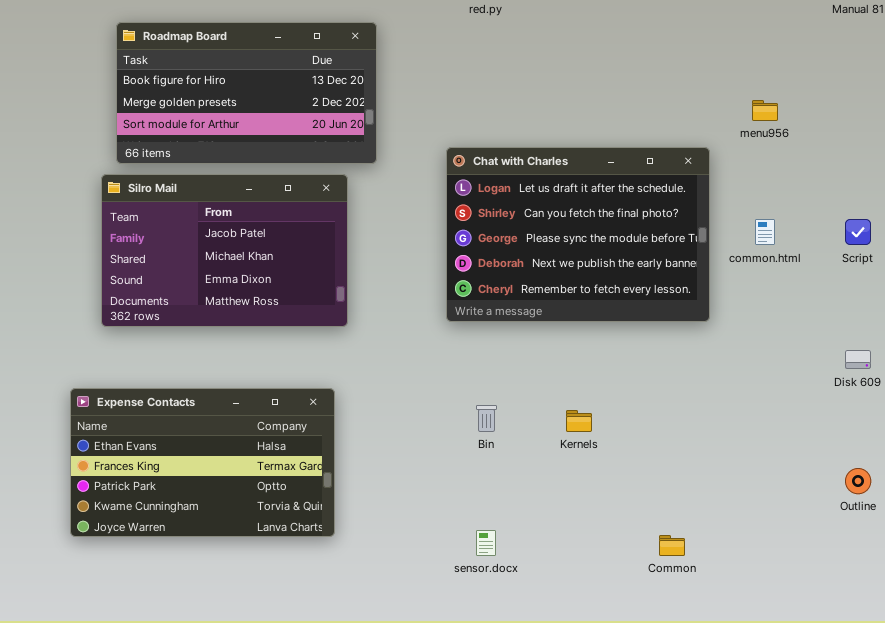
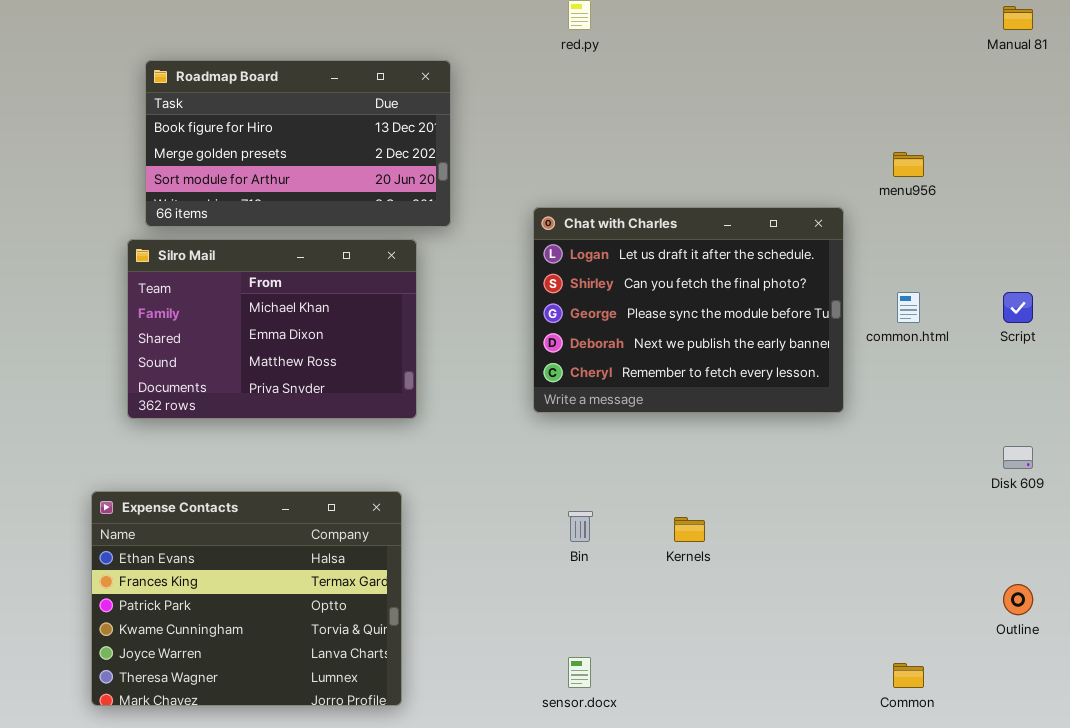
Silro Mail: [101,174,348,327] -> [127,239,417,419], scrolled down 1 row
Expense Contacts: [70,388,335,537] -> [91,491,402,706], resized
Common: [659,535,685,556] -> [893,663,924,688], moved

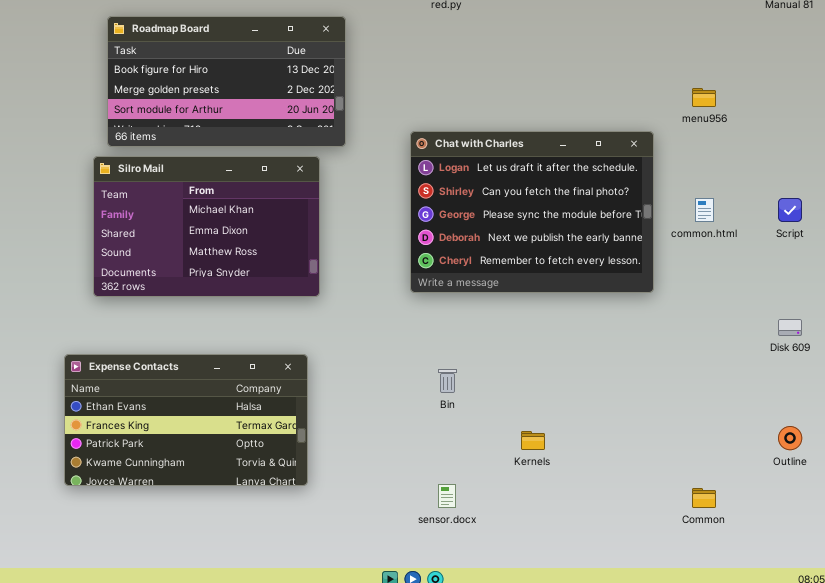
Expense Contacts: [91,491,402,706] -> [64,354,308,486], resized
Kernels: [674,517,705,542] -> [521,431,545,450], moved

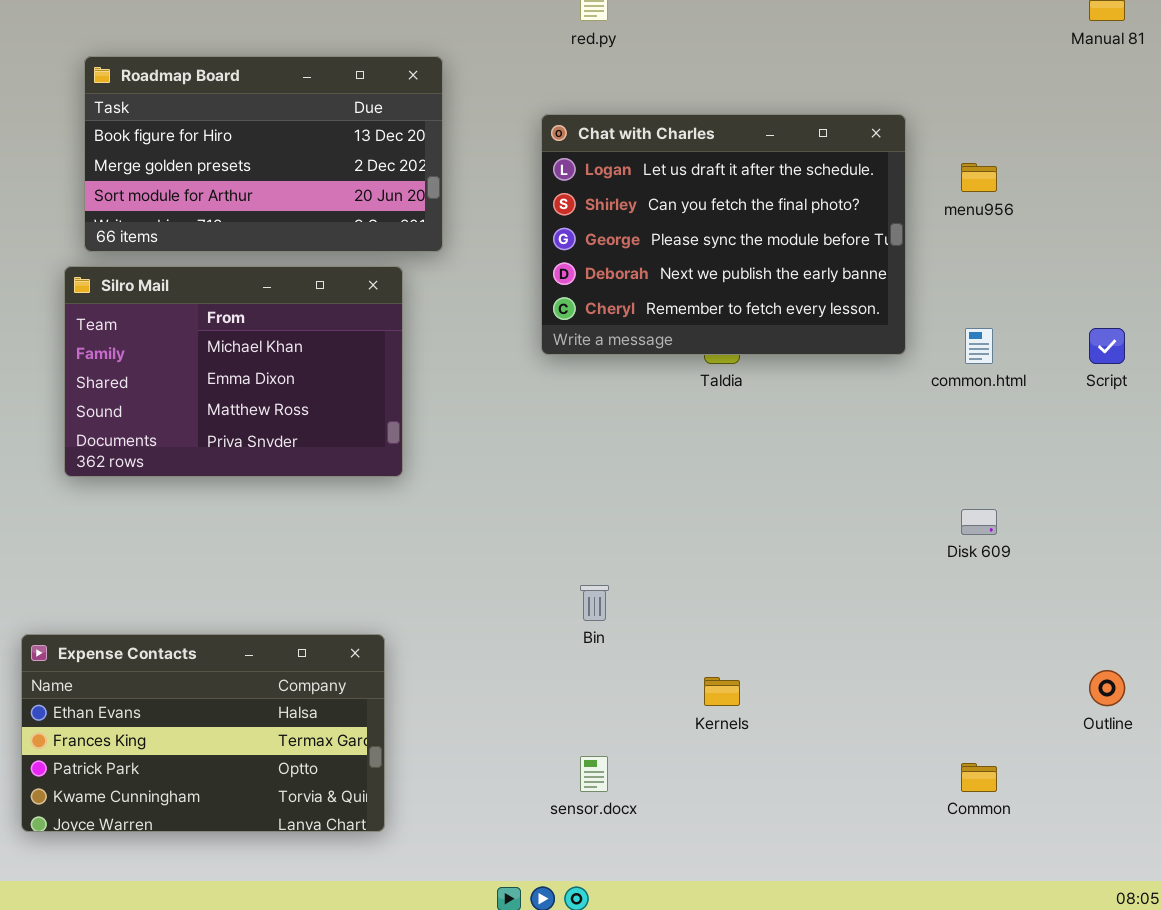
Chat with Charles: [410,131,654,293] -> [541,114,906,355], moved
Disk 609: [778,319,802,336] -> [961,509,997,535], moved
Expense Contacts: [64,354,308,486] -> [21,634,385,832], moved

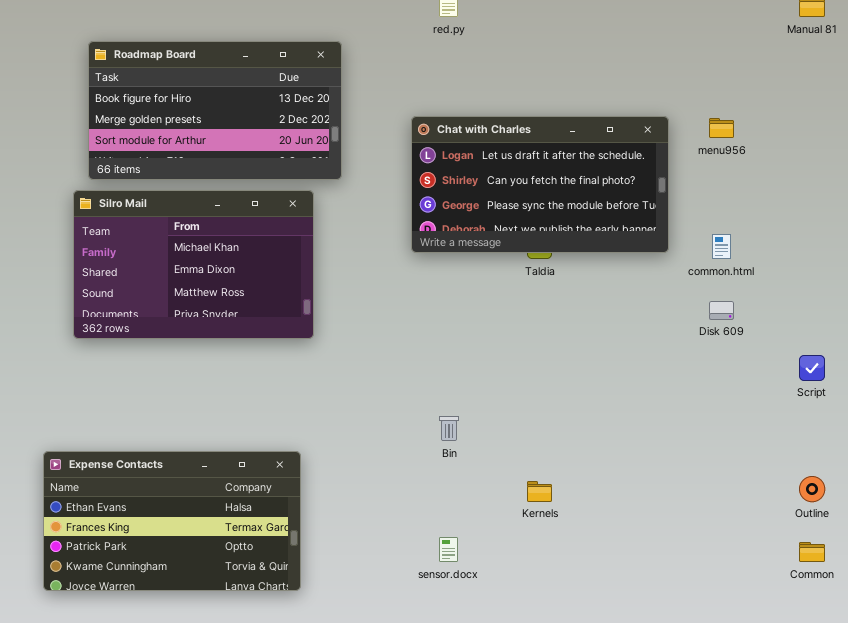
Chat with Charles: [541,114,906,355] -> [411,116,669,253], resized
Script: [1089,328,1125,364] -> [799,355,825,381], moved
Disk 609: [961,509,997,535] -> [709,301,734,320], moved
Common: [961,763,997,792] -> [799,542,825,562], moved

